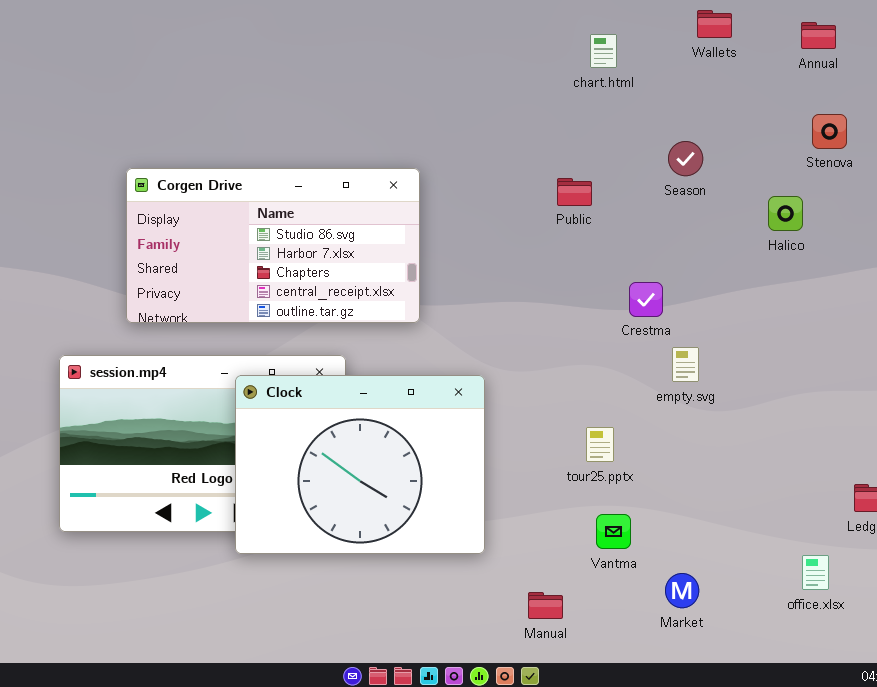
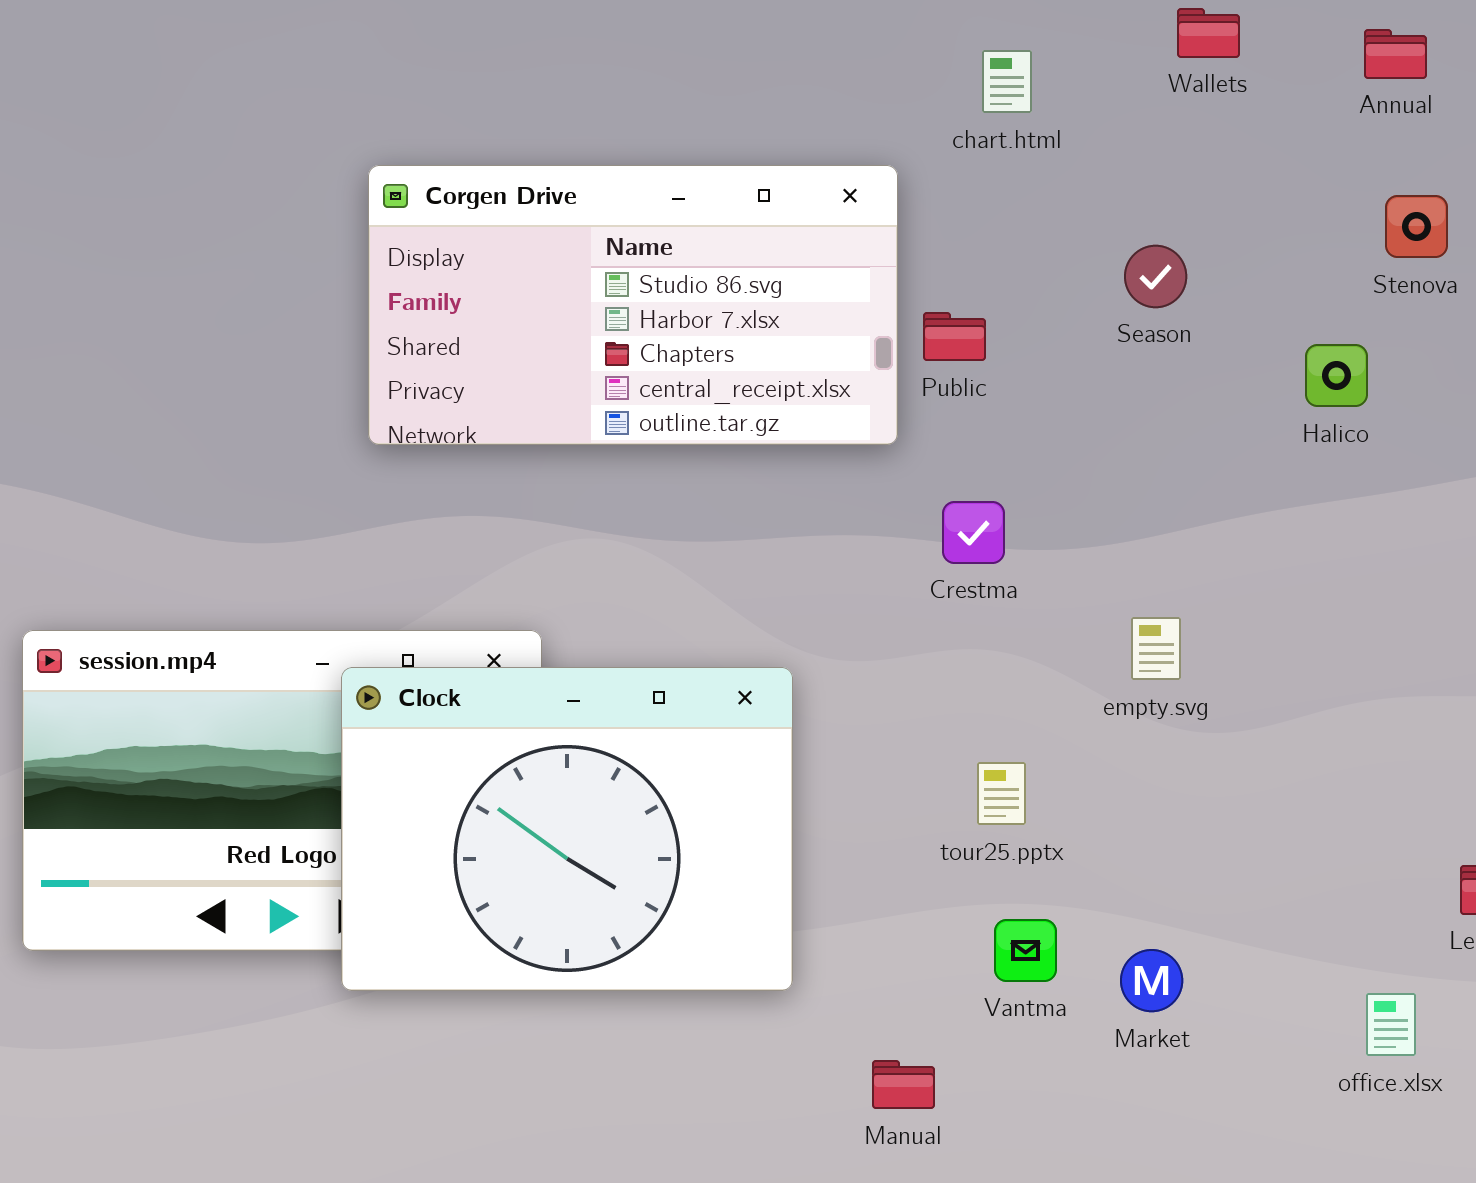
Corgen Drive: [126,168,420,323] -> [368,165,898,445], moved
Crestma: [629,282,663,317] -> [942,501,1005,564], moved
Market: [665,573,699,608] -> [1120,949,1183,1012], moved

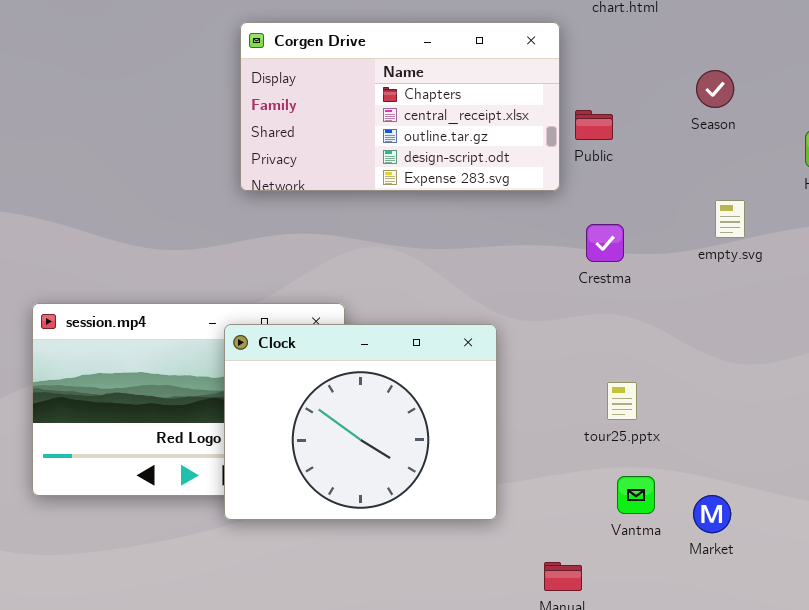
Corgen Drive: [368,165,898,445] -> [240,22,560,191], scrolled down 2 rows
empty.svg: [1131,617,1181,680] -> [715,200,745,238], moved

